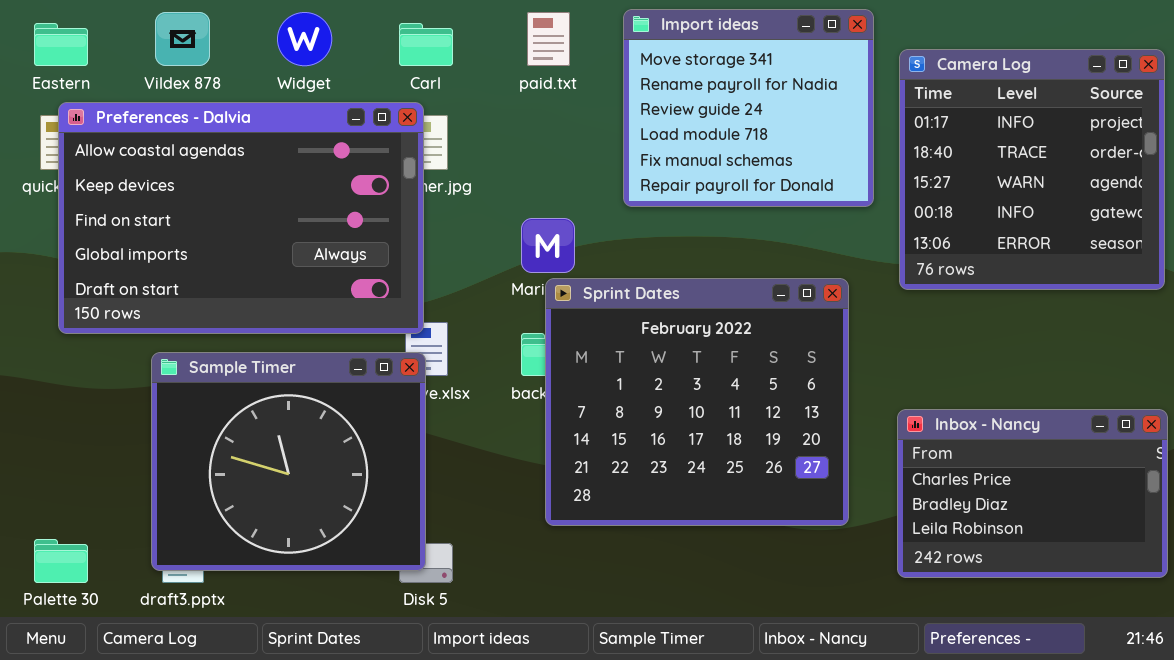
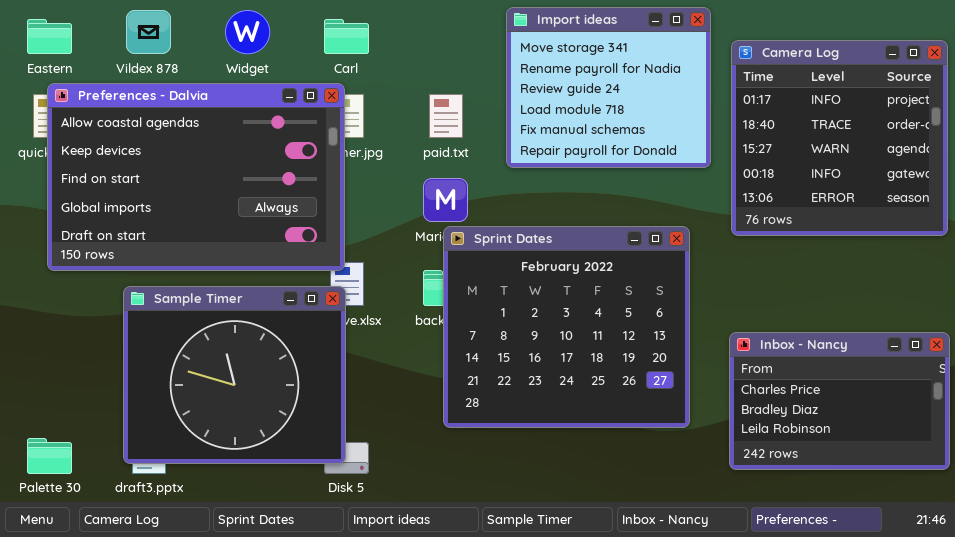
paid.txt: [527,12,570,66] -> [429,94,463,138], moved

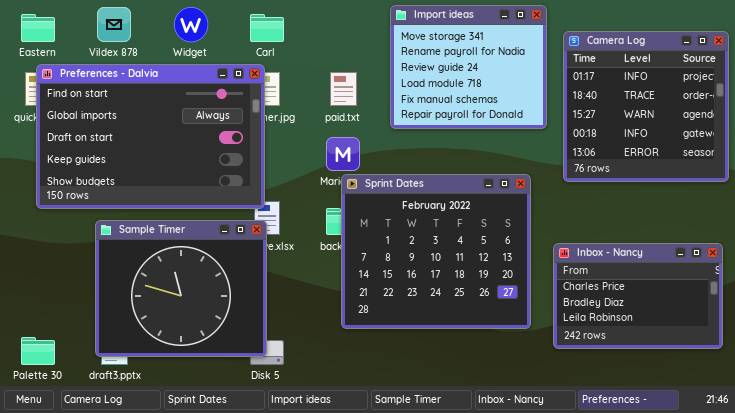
Preferences - Dalvia: [47,83,345,271] -> [36,64,265,209], scrolled down 2 rows
Inbox - Nancy: [729,332,950,470] -> [553,243,723,349], moved

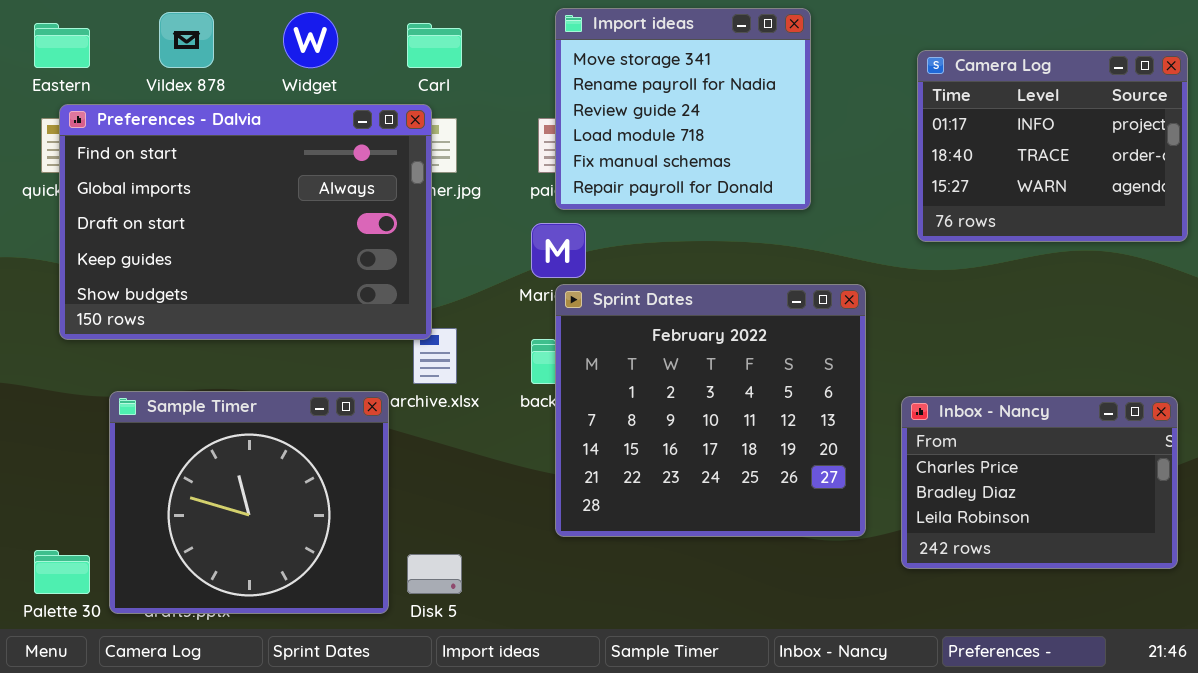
Import ideas: [390,5,547,129] -> [555,8,811,210], moved
Camera Log: [563,31,729,182] -> [917,50,1188,242], resized
Sample Timer: [95,220,267,357] -> [109,391,389,614], moved

